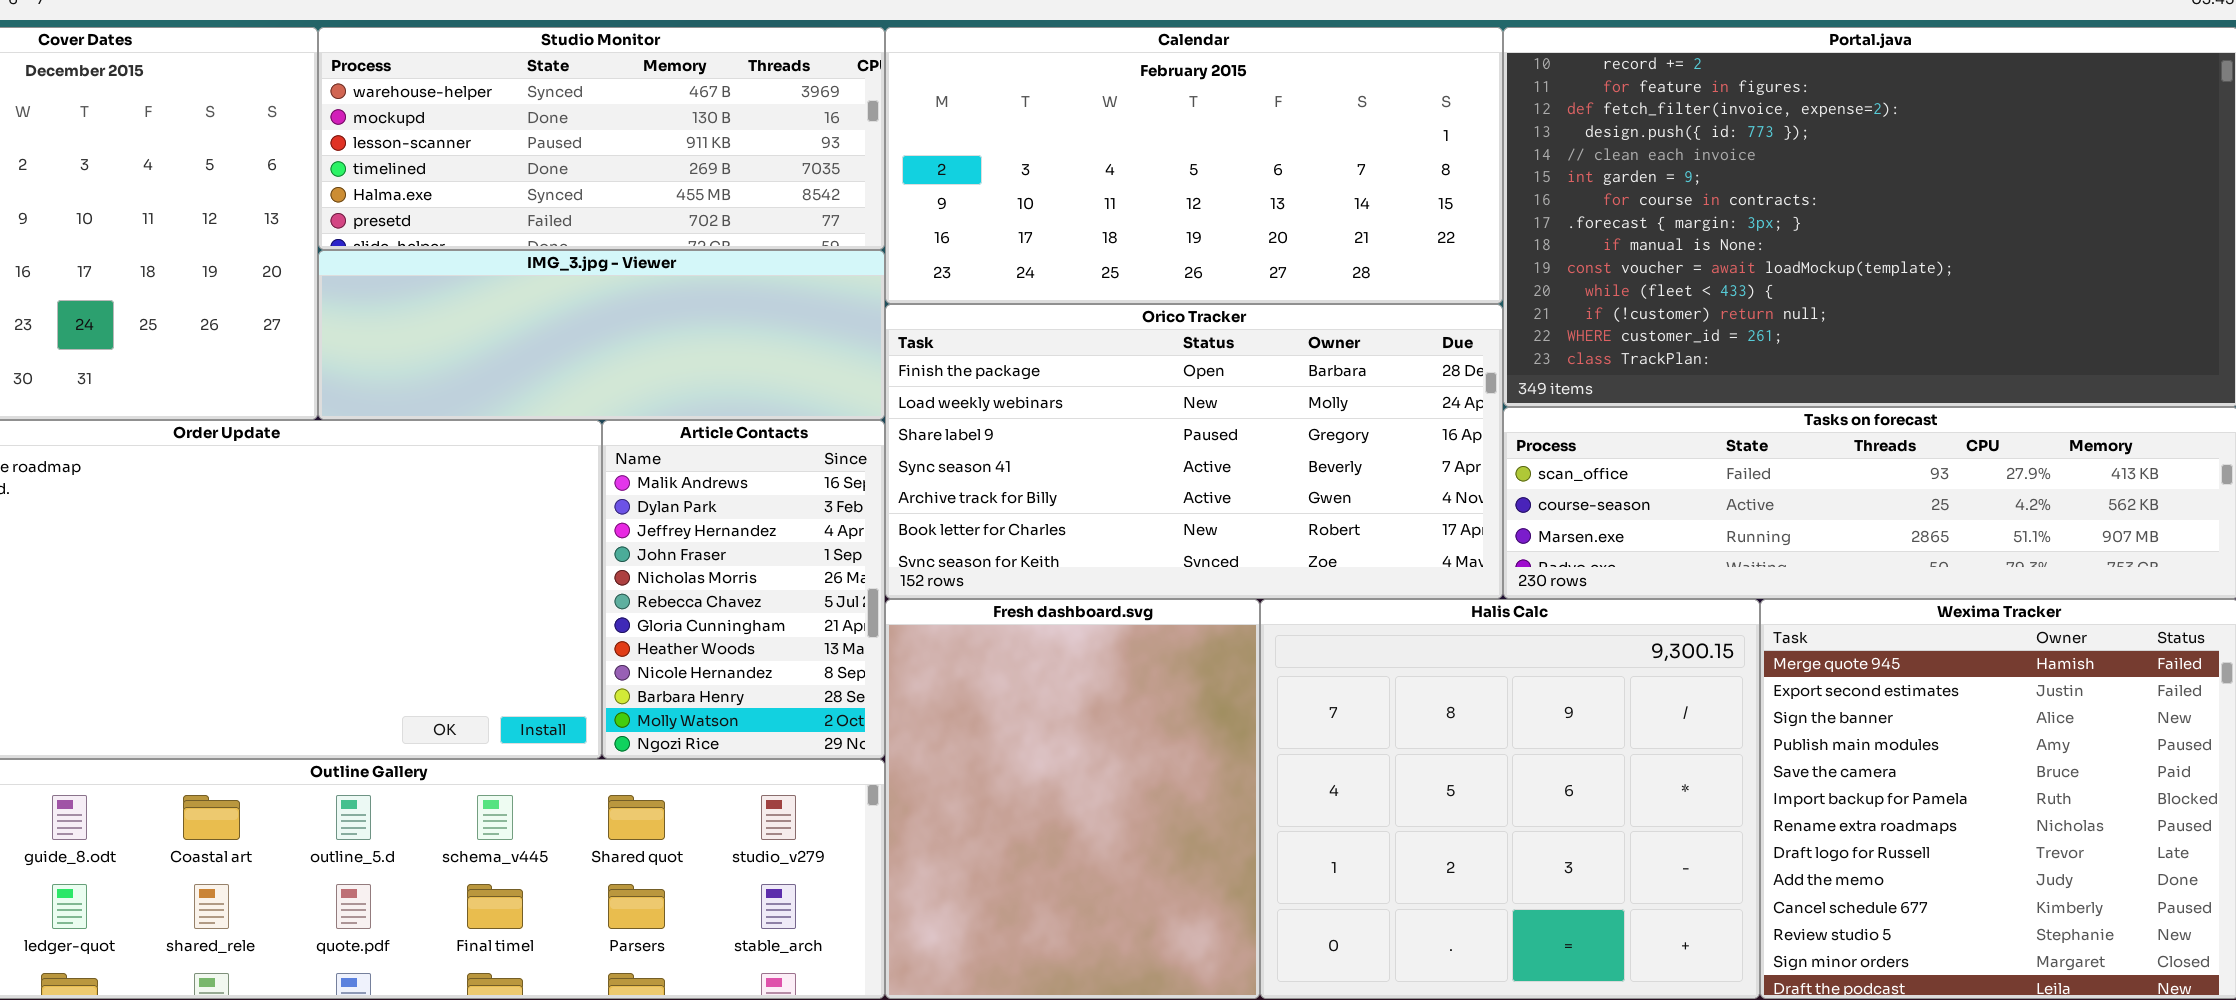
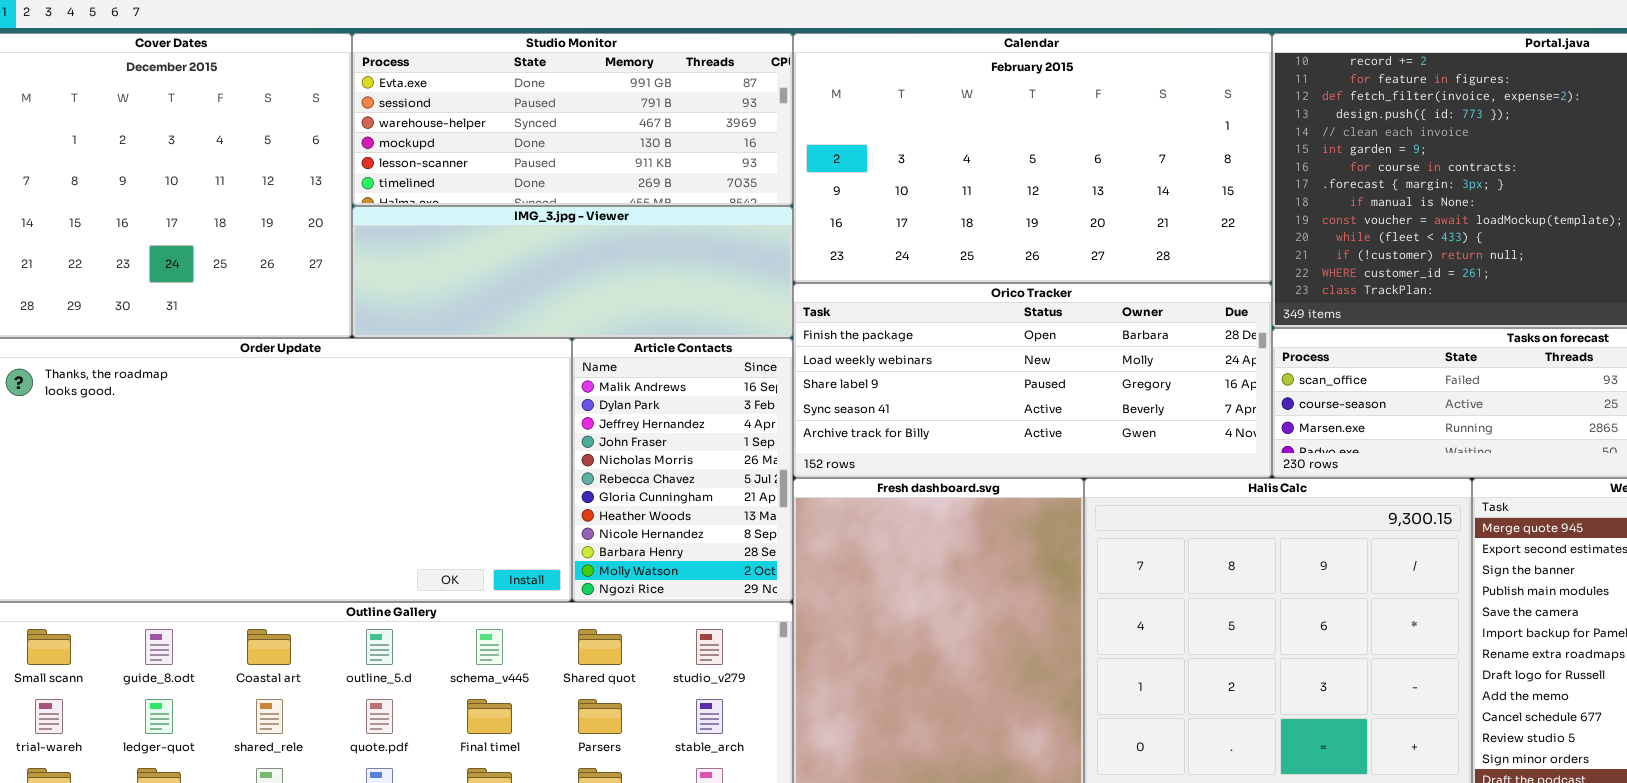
Studio Monitor: [318,27,885,250] -> [352,33,793,206], scrolled up 2 rows
Calendar: [885,27,1503,304] -> [793,33,1272,283], resized
Orico Tracker: [885,304,1503,599] -> [793,283,1272,478], resized

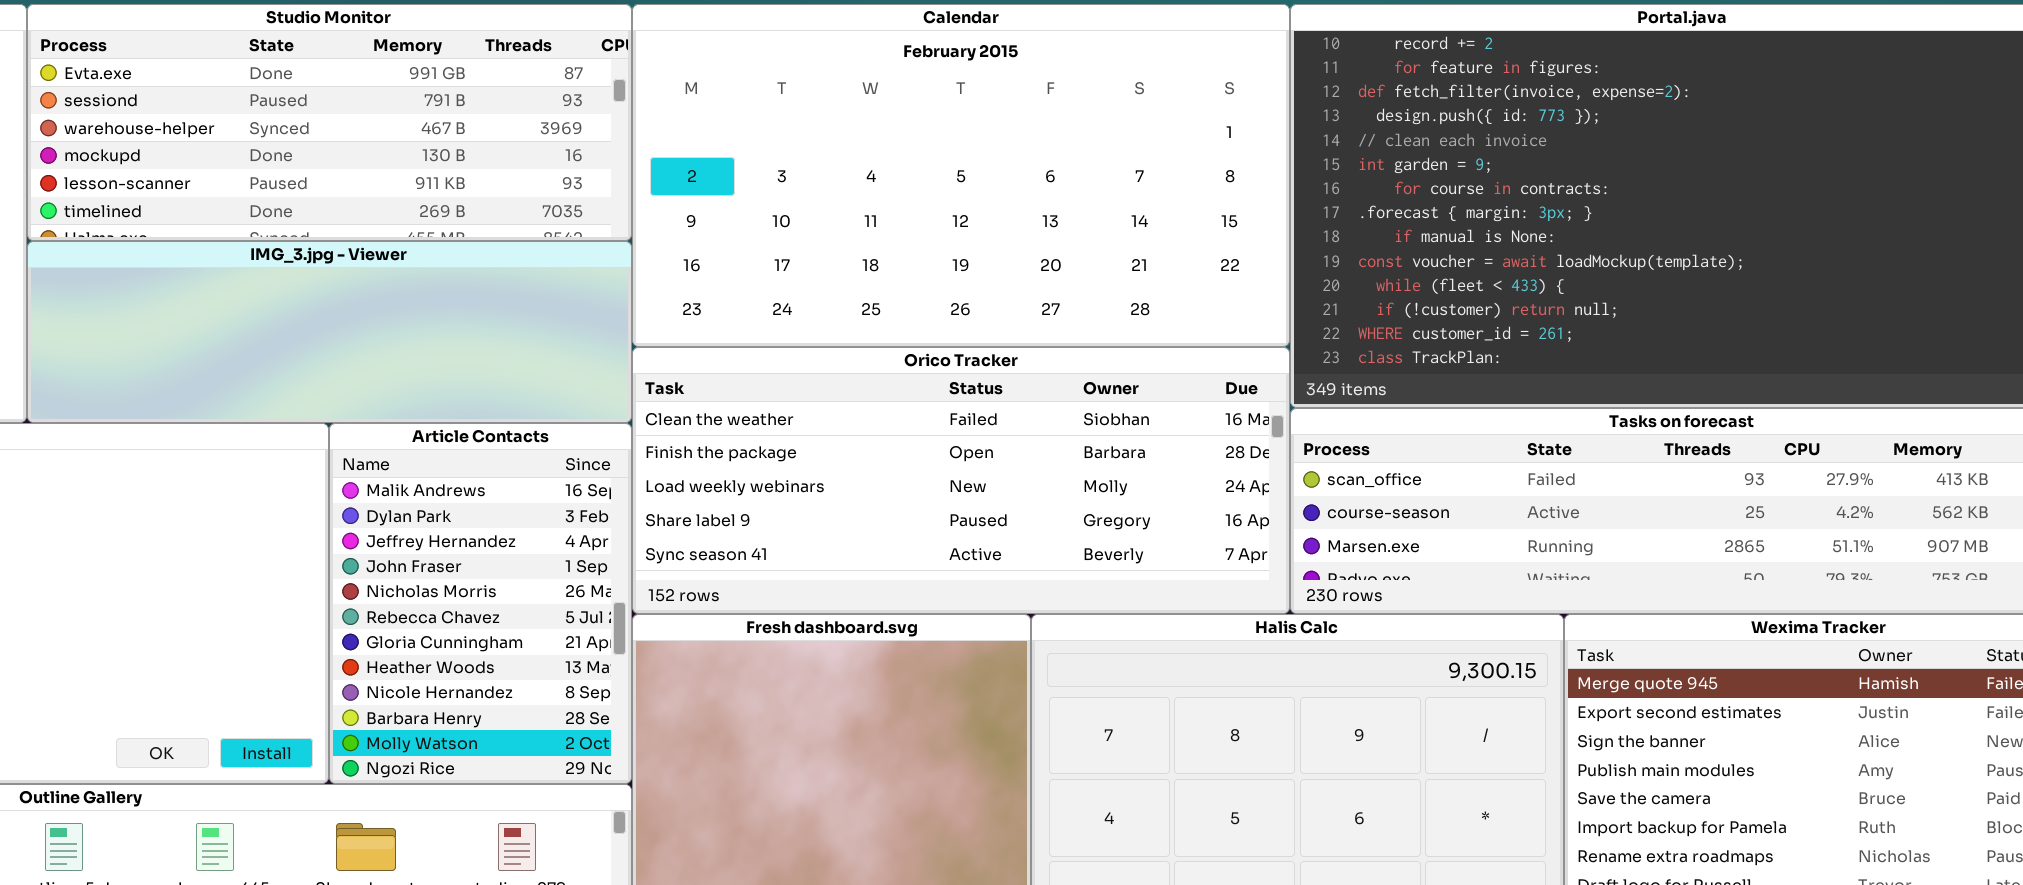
Orico Tracker: [793,283,1272,478] -> [632,347,1290,614], scrolled up 1 row

